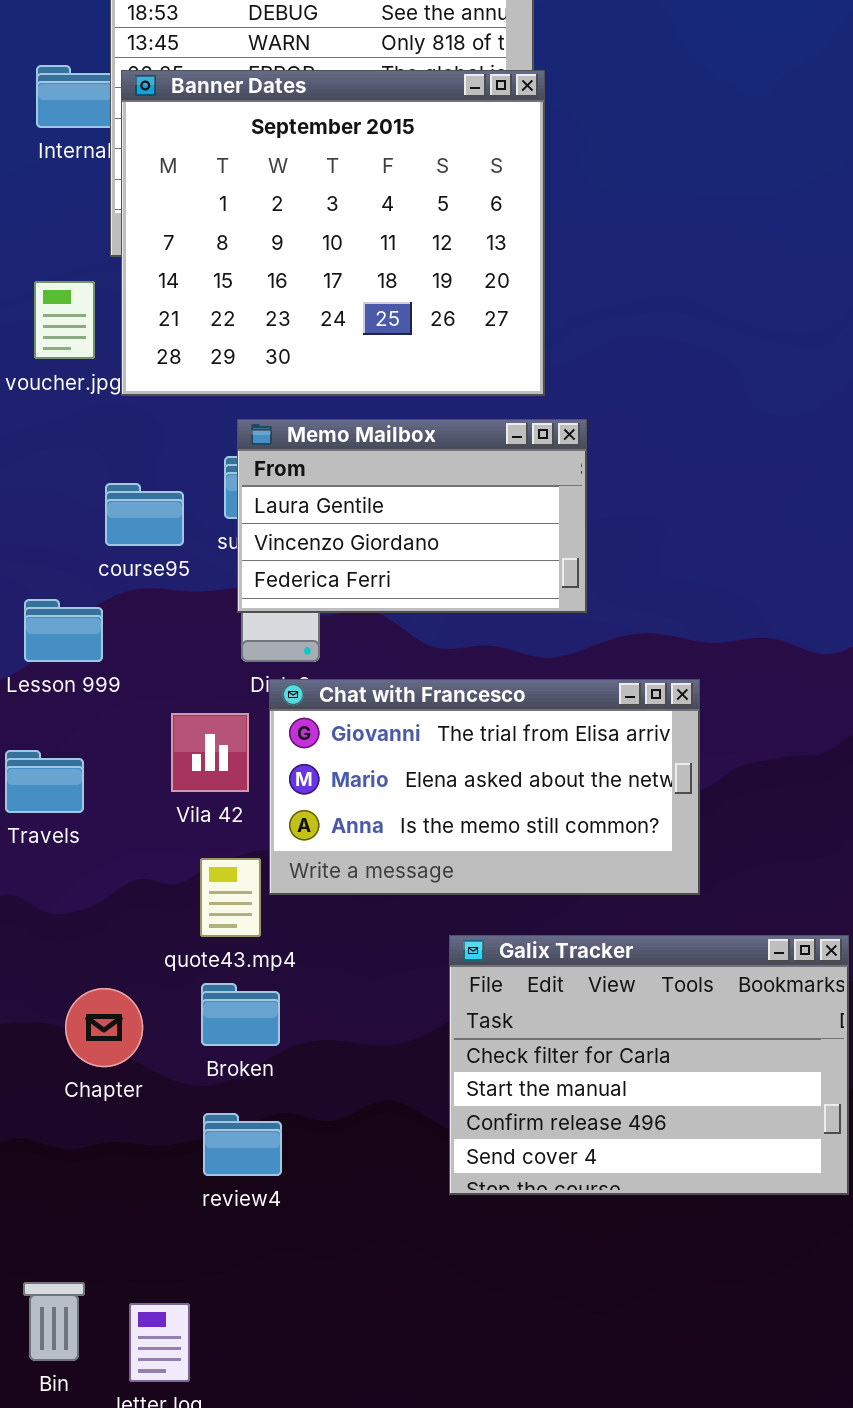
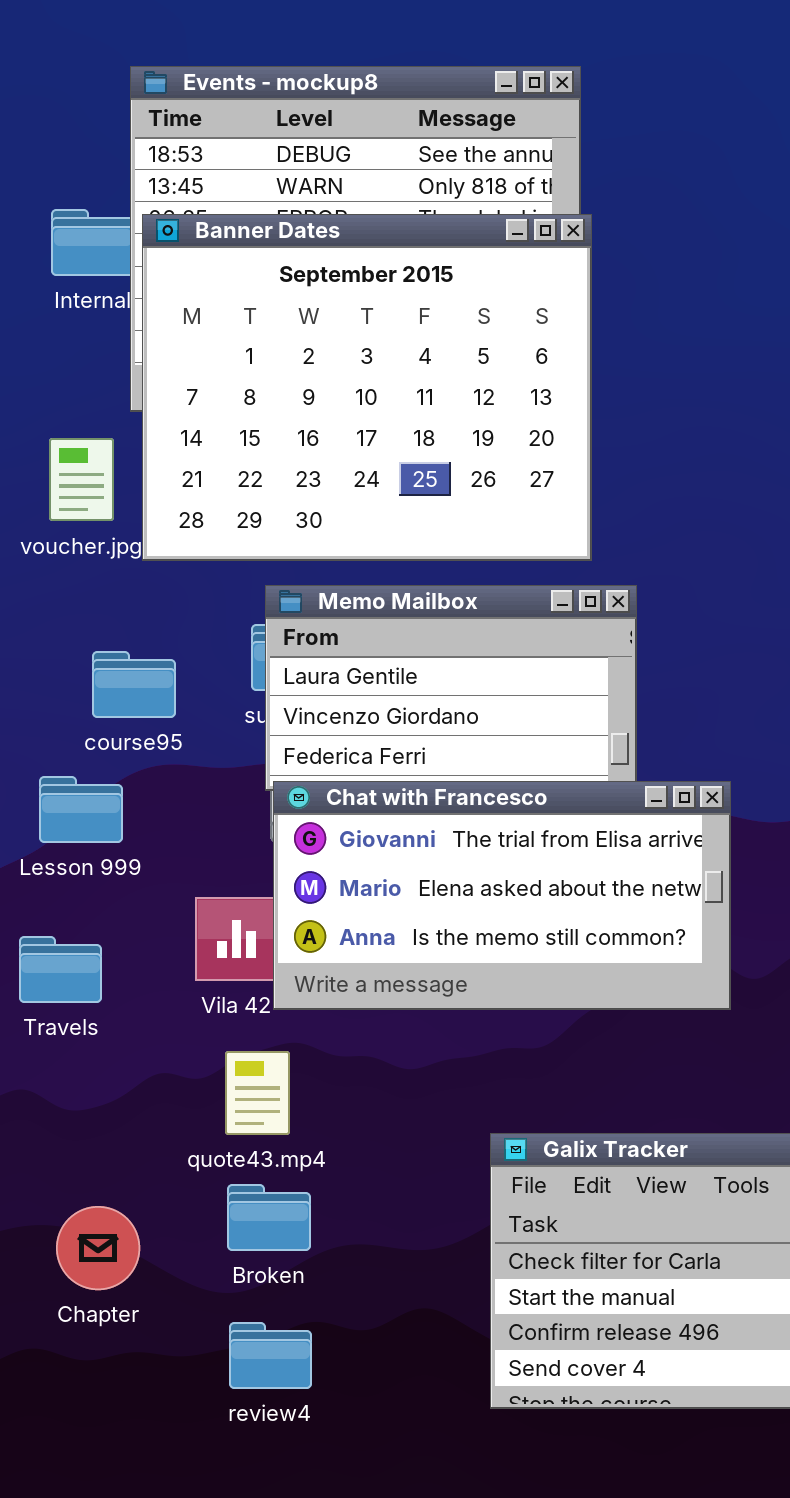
course95: [105,483,184,546] -> [92,651,176,718], moved
Chat with Francesco: [269,679,700,895] -> [273,781,731,1010], moved
Chapter: [65,988,143,1067] -> [56,1206,140,1290], moved

